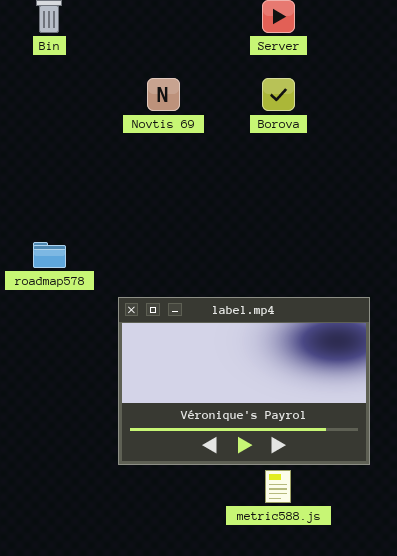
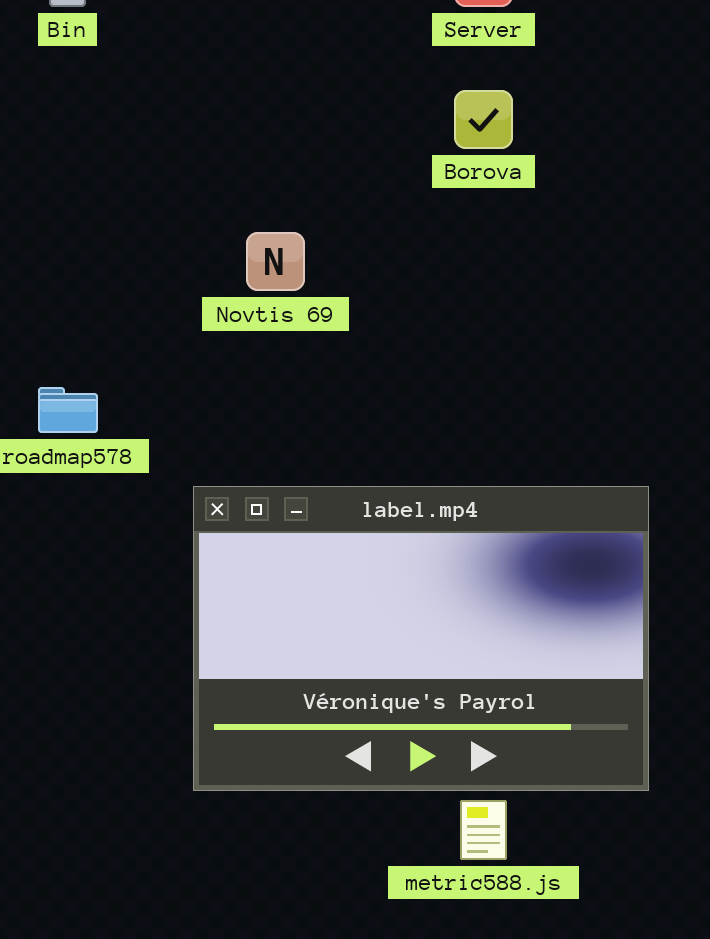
Novtis 69: [147,78,180,111] -> [246,232,305,291], moved

